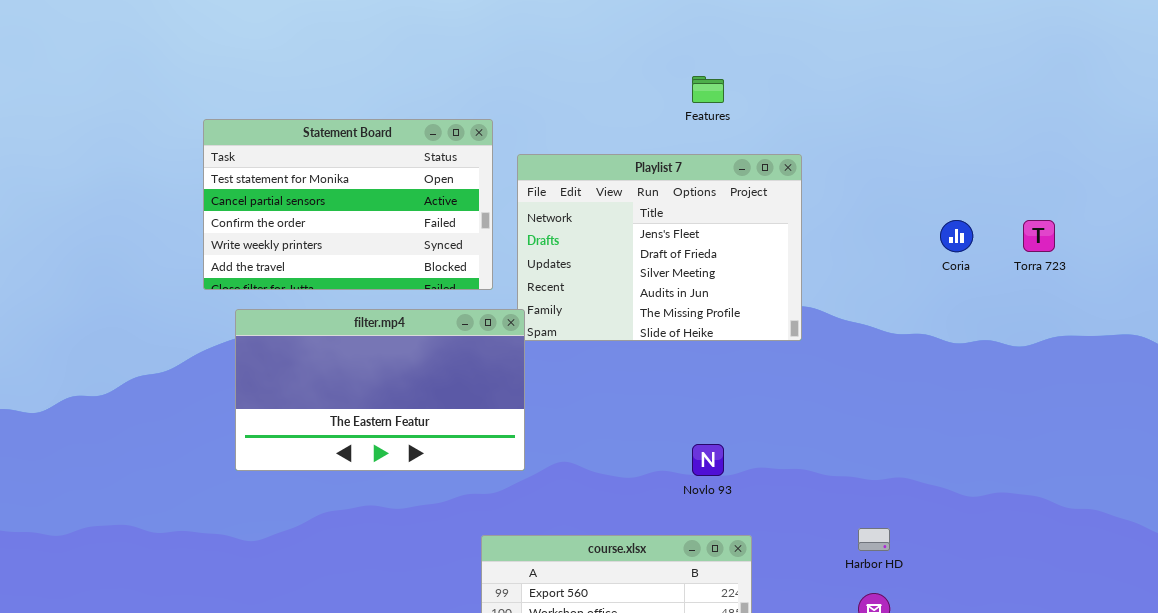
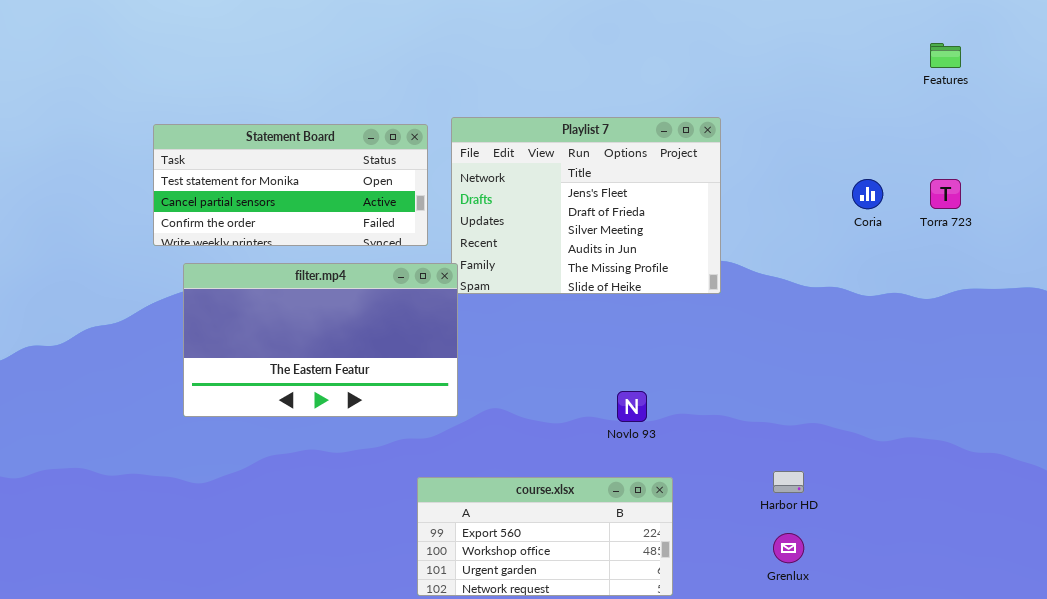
Features: [692,76,724,103] -> [930,43,961,68], moved
Statement Board: [203,119,493,290] -> [153,124,428,246], resized

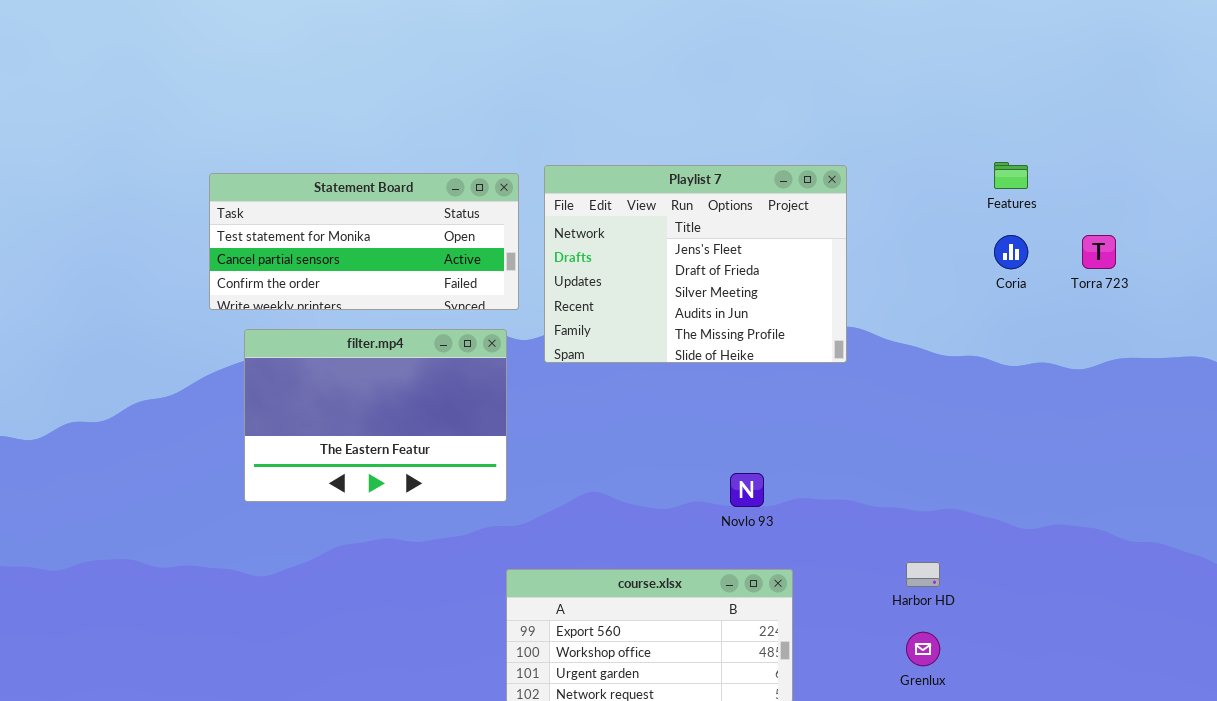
Features: [930,43,961,68] -> [994,162,1028,189], moved
filter.mp4: [183,263,458,417] -> [244,329,507,502], resized

